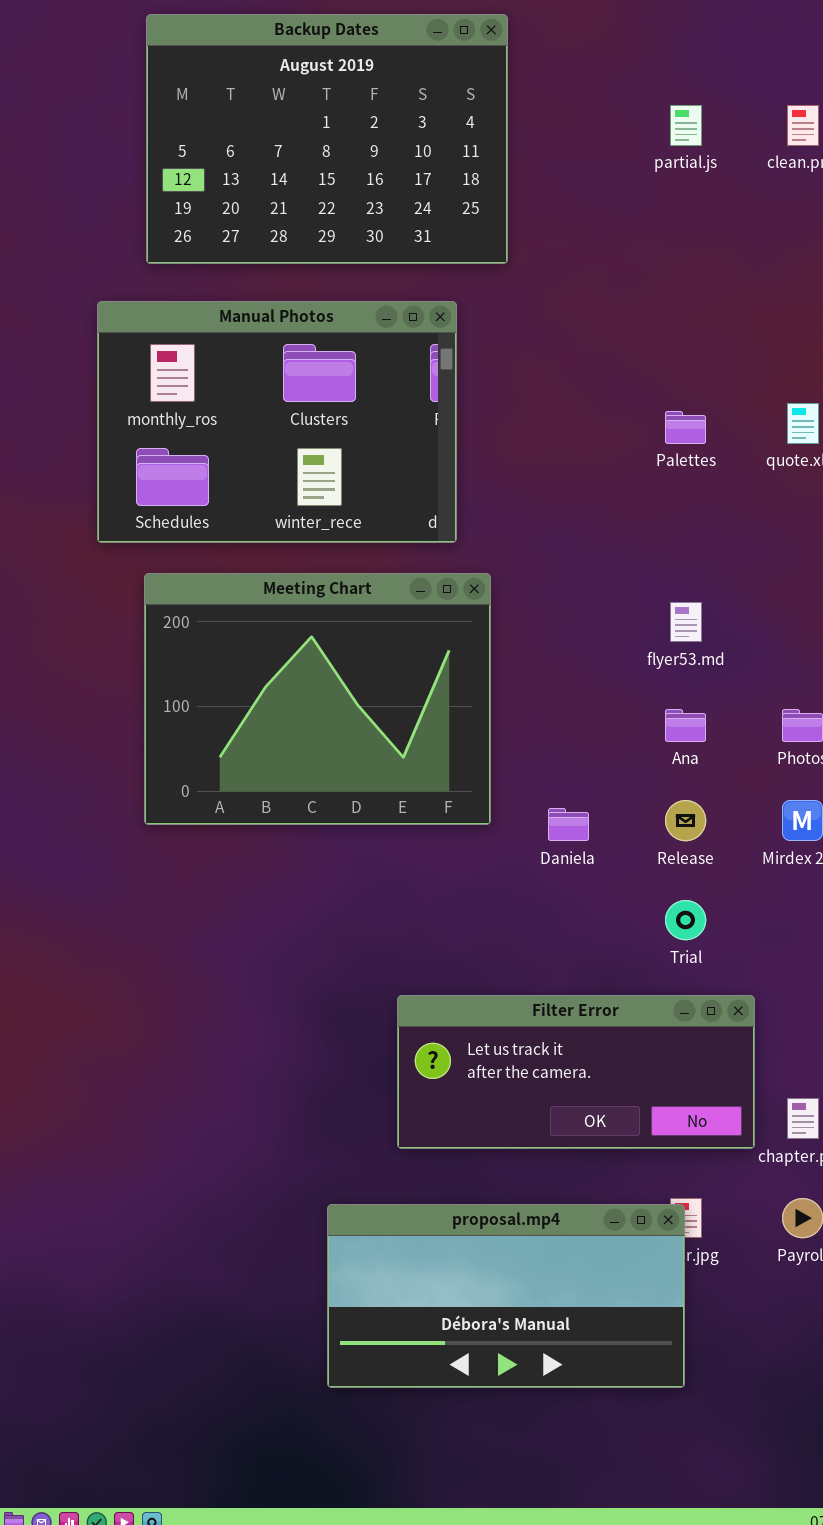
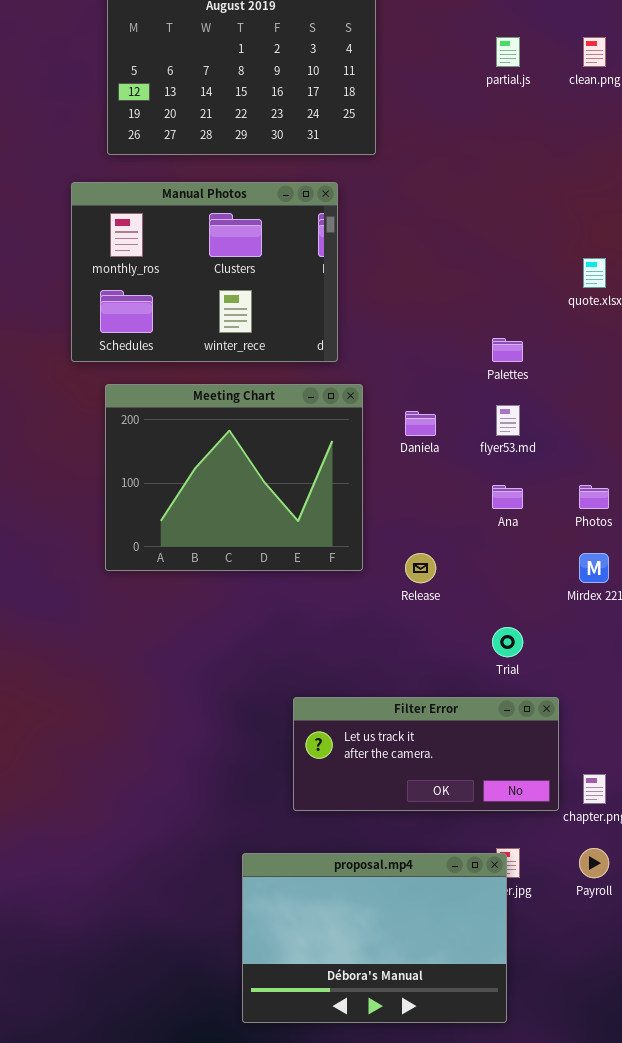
Palettes: [665,411,706,444] -> [492,338,523,362], moved
Release: [665,800,706,841] -> [405,553,436,583], moved
Daniela: [548,808,589,841] -> [405,411,436,436], moved
proposal.mp4: [327,1204,685,1388] -> [242,853,507,1023], resized

